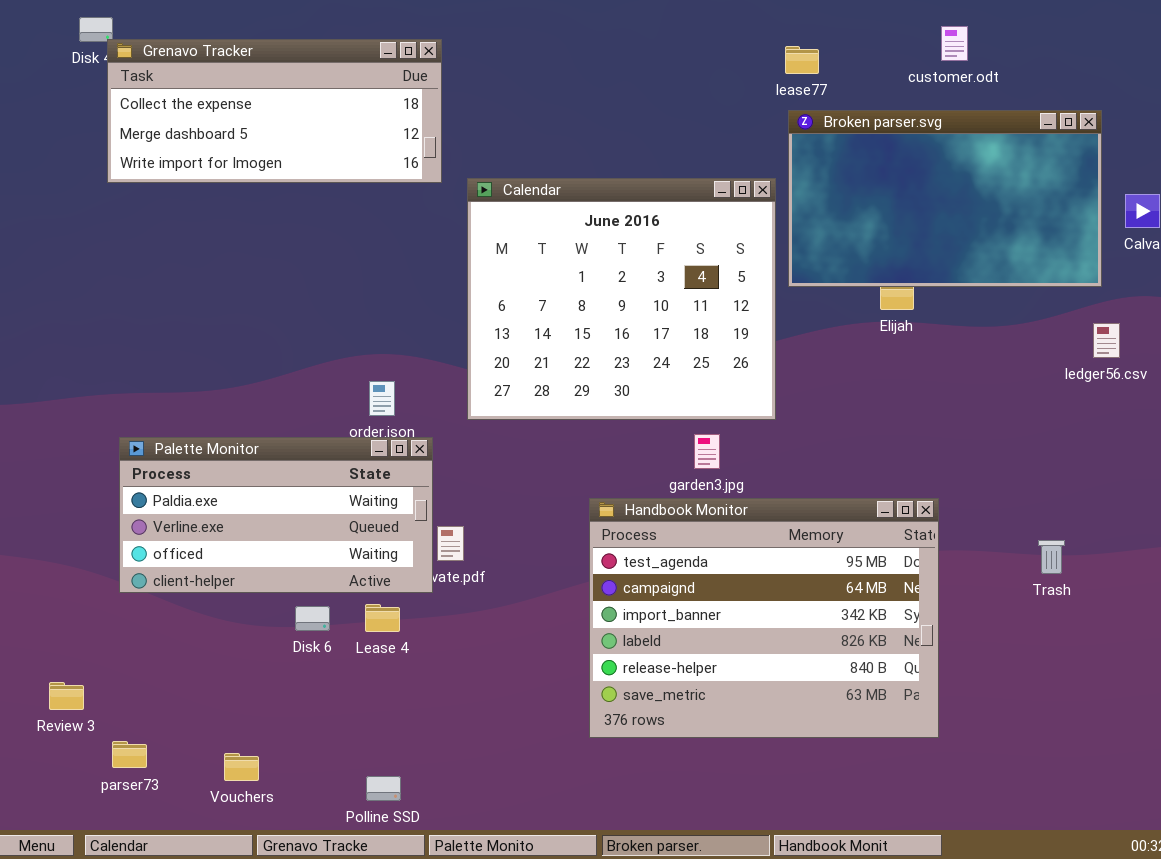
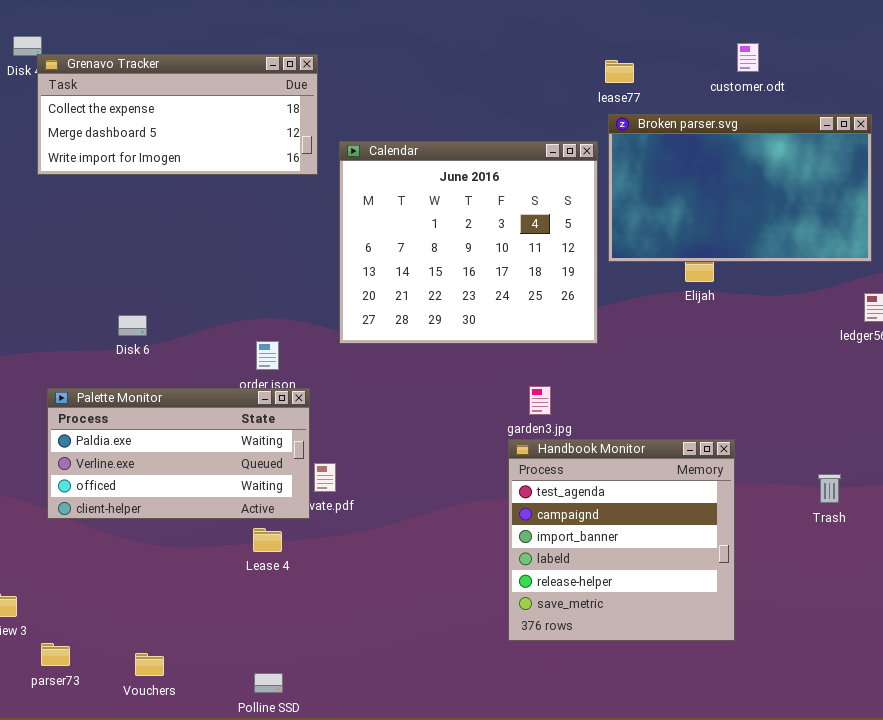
Calendar: [467,178,776,420] -> [339,141,598,344], moved
Handbook Monitor: [589,498,939,738] -> [508,439,735,641], resized
Disk 6: [295,606,330,631] -> [118,315,147,336], moved

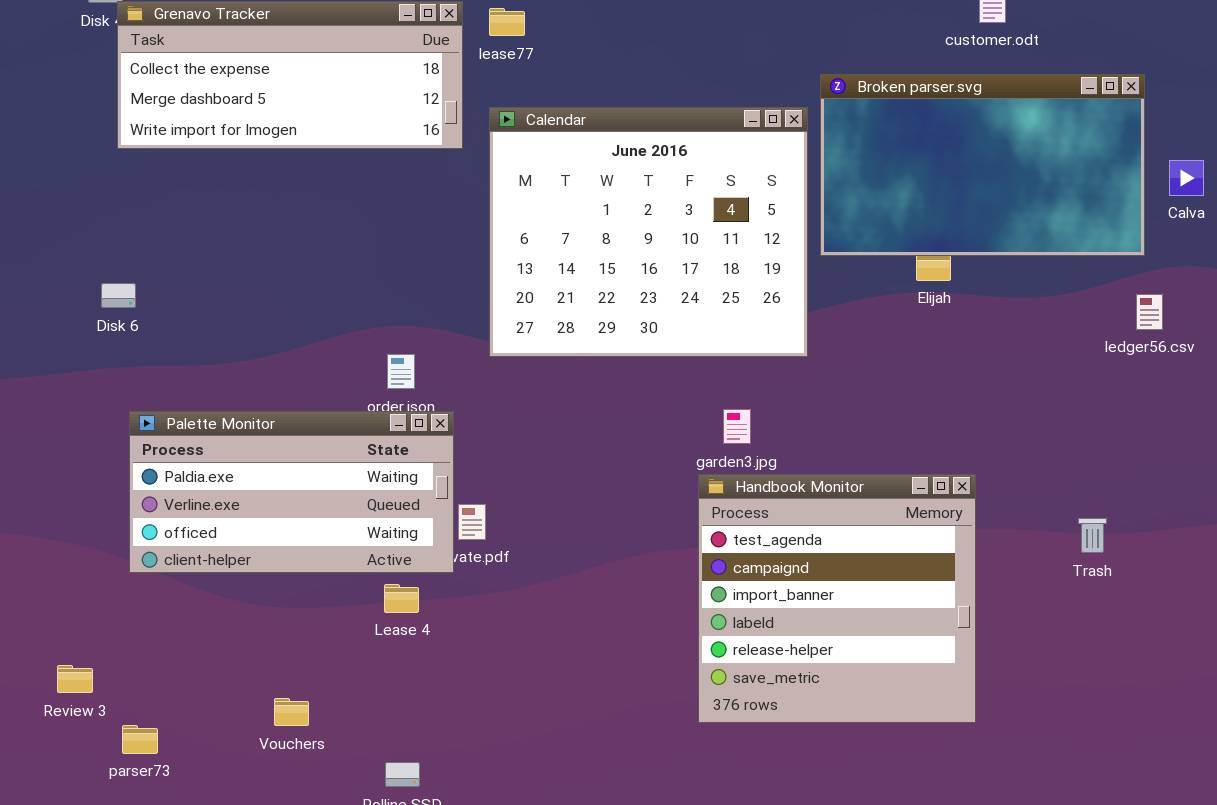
lease77: [605,60,634,83] -> [489,8,525,36], moved
Disk 6: [118,315,147,336] -> [101,283,136,308], moved
Vouchers: [135,653,164,676] -> [274,698,309,726], moved

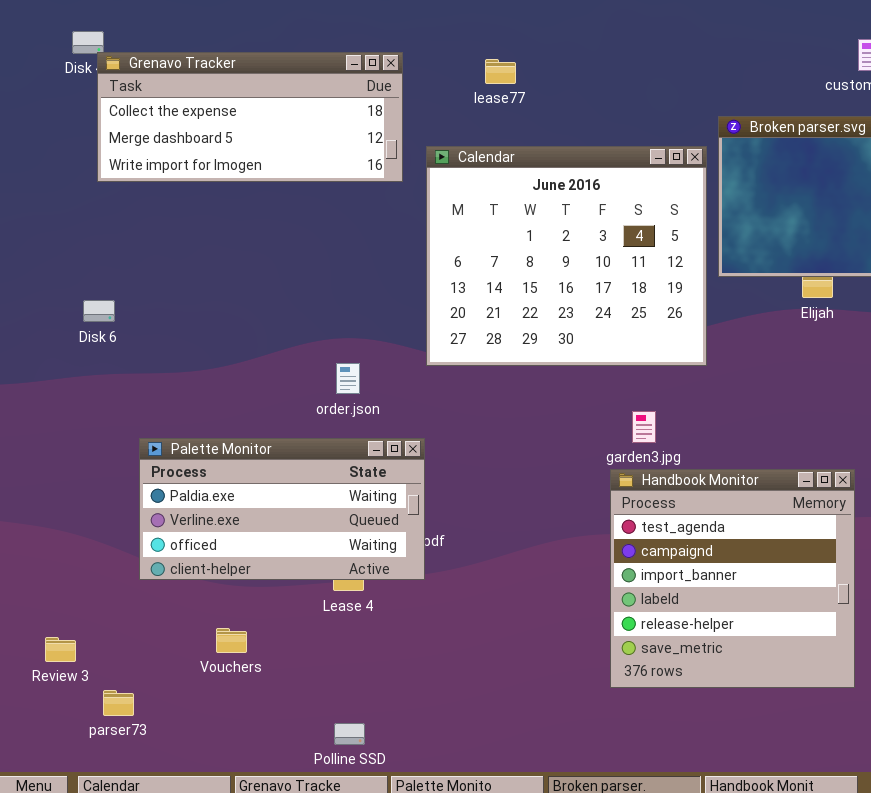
lease77: [489,8,525,36] -> [485,59,516,84], moved
Palette Monitor: [129,411,454,573] -> [139,438,425,580], moved
Vouchers: [274,698,309,726] -> [216,628,247,653], moved

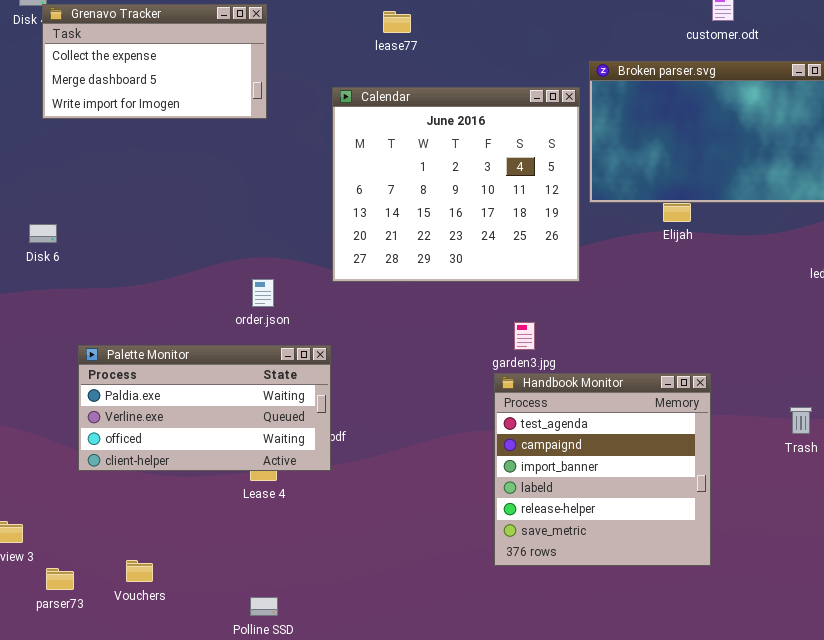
Grenavo Tracker: [97,52,403,182] -> [42,4,267,119], resized
Vouchers: [216,628,247,653] -> [126,560,153,582], moved

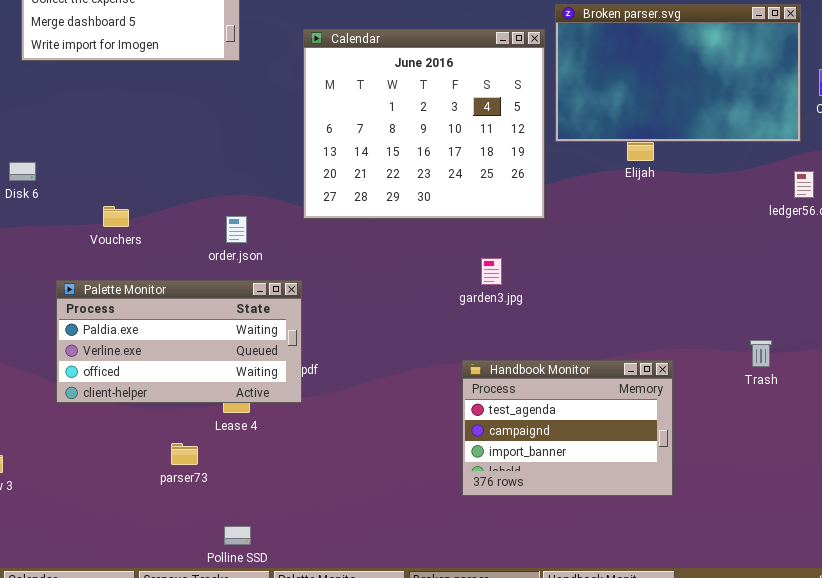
Handbook Monitor: [494,373,711,566] -> [462,360,673,496], resized
Vouchers: [126,560,153,582] -> [103,206,129,227], moved
parser73: [46,568,74,590] -> [171,443,198,465], moved

